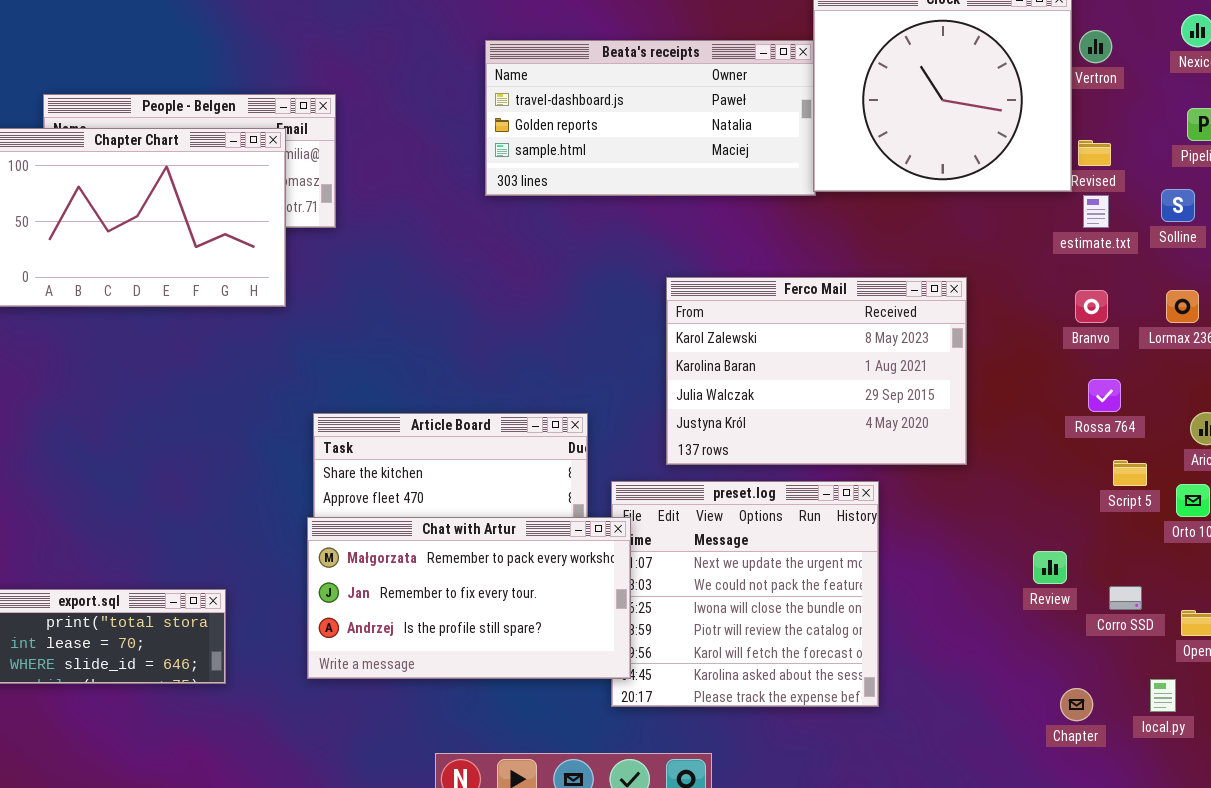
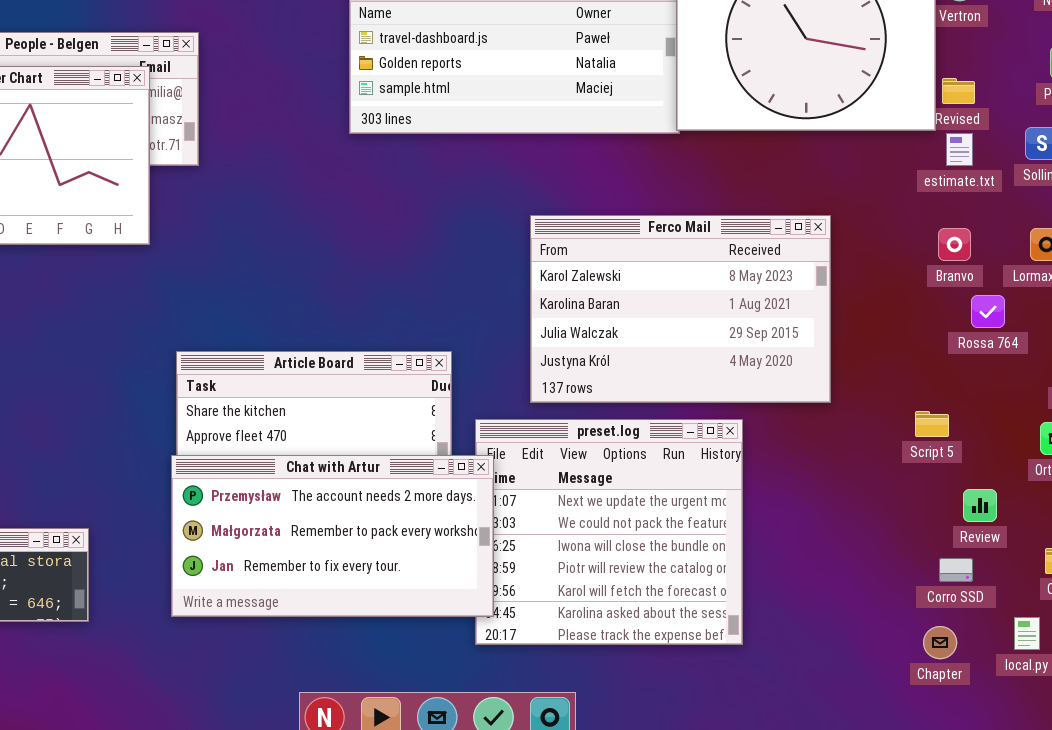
Rossa 764: [1088,379,1121,412] -> [971,295,1005,328], moved
Script 5: [1113,460,1147,486] -> [915,411,949,437], moved
Chat with Artur: [307,517,631,679] -> [171,455,494,617], scrolled up 1 row
Review: [1033,551,1067,584] -> [963,489,997,522], moved
Corro SSD: [1109,586,1142,610] -> [939,558,973,582], moved

